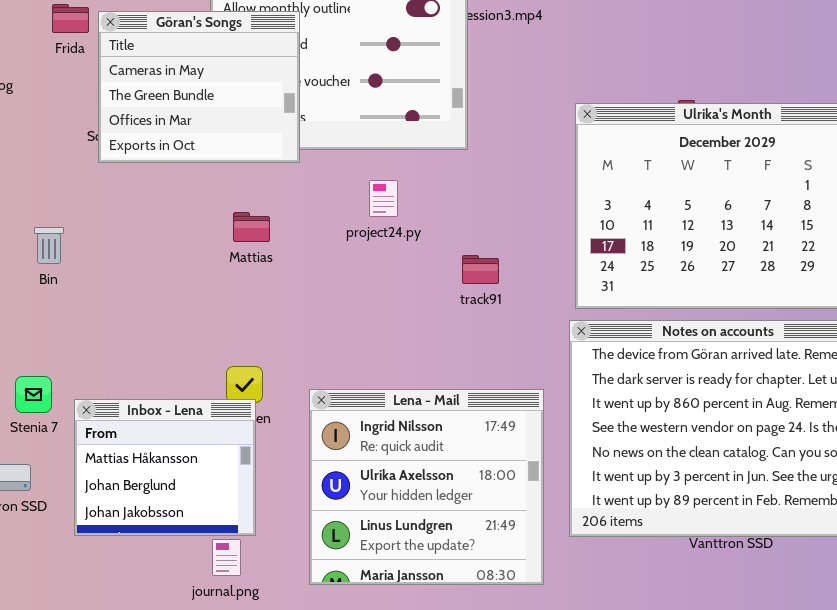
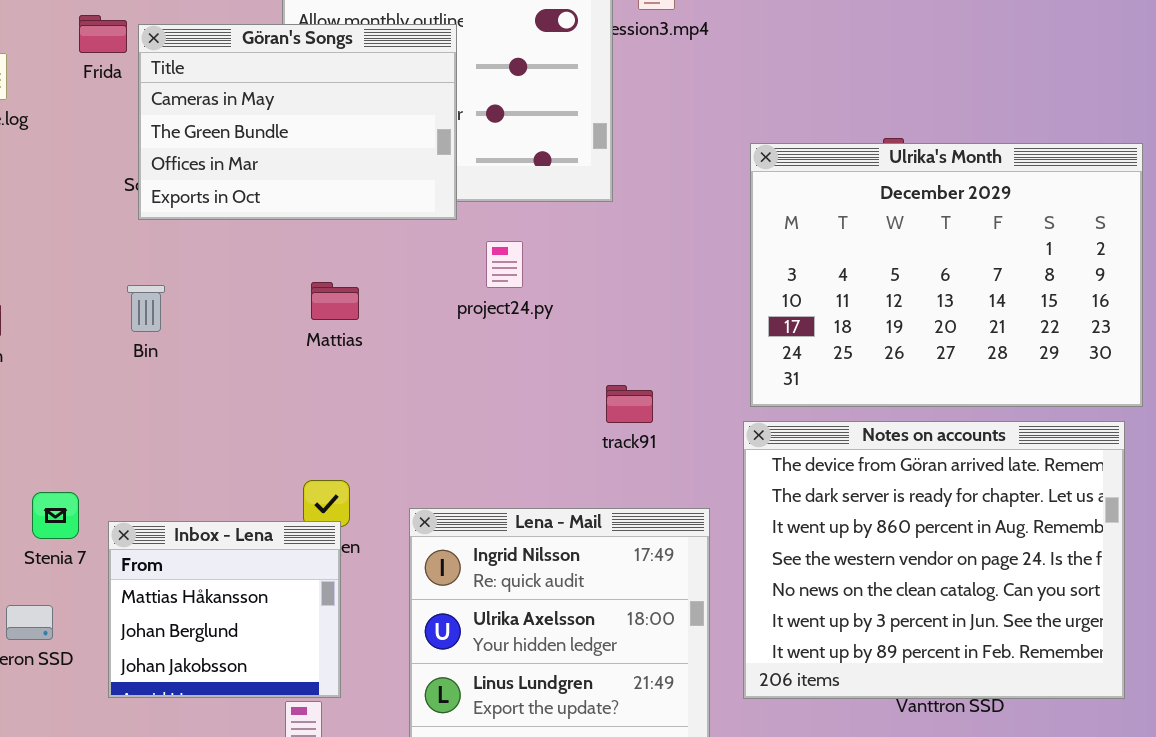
Göran's Songs: [98,11,300,163] -> [138,24,457,220], resized
Bin: [34,227,64,264] -> [127,285,165,332], moved
track91: [462,255,499,284] -> [606,385,653,423], moved

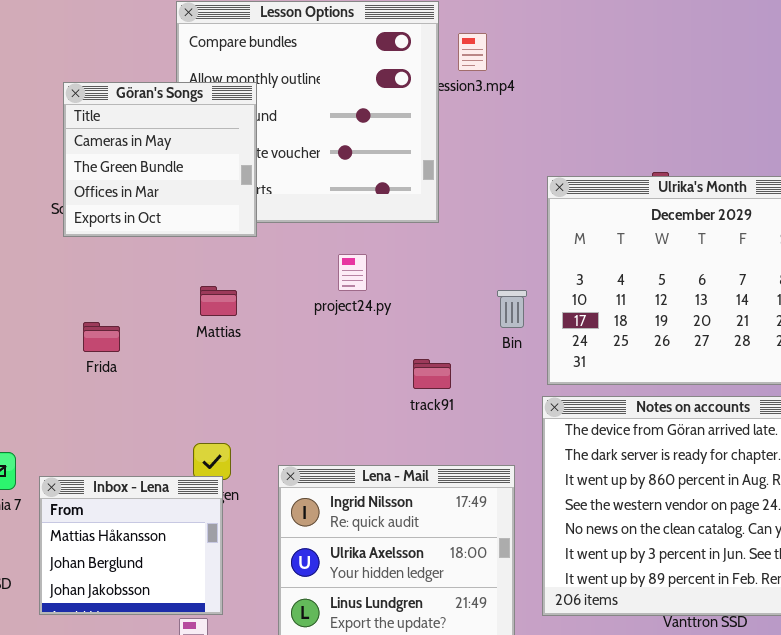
Frida: [79,15,127,53] -> [83,322,120,352], moved
Göran's Songs: [138,24,457,220] -> [63,82,257,237], resized
Bin: [127,285,165,332] -> [497,290,527,328], moved
track91: [606,385,653,423] -> [413,359,451,389], moved

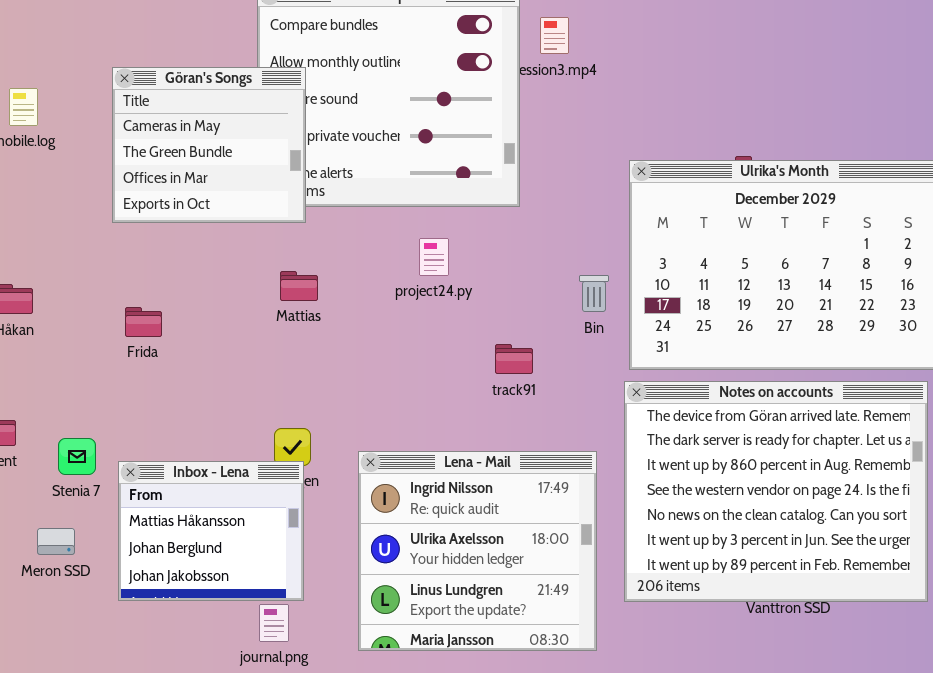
Göran's Songs: [63,82,257,237] -> [112,67,306,223], moved
Frida: [83,322,120,352] -> [125,307,162,337], moved

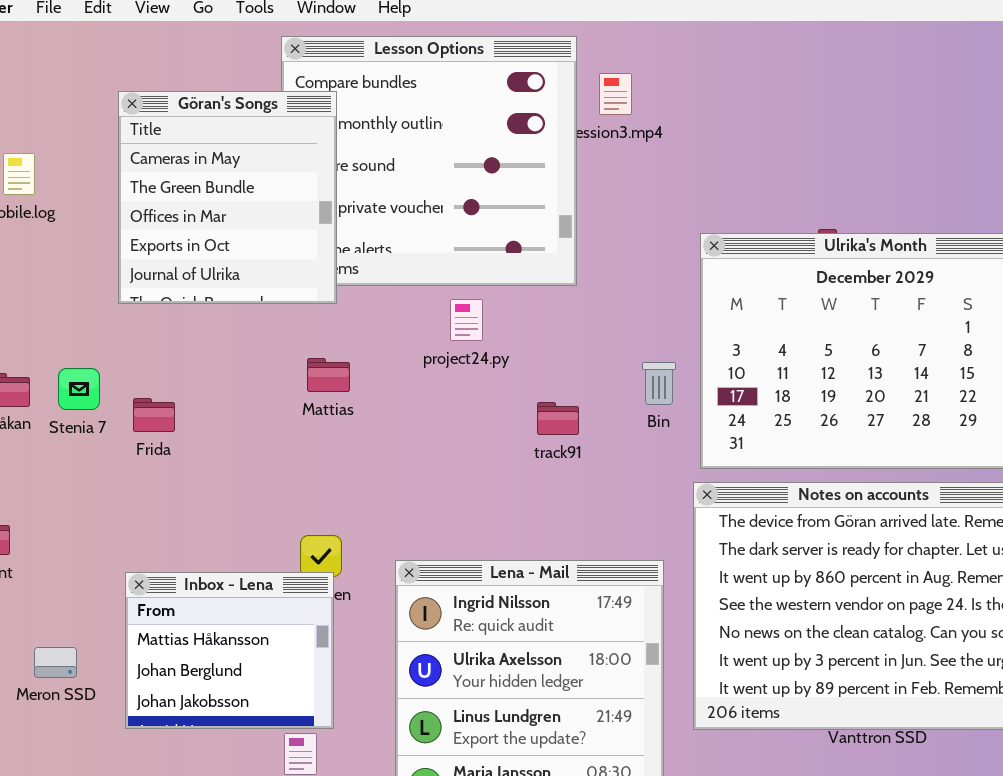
Göran's Songs: [112,67,306,223] -> [118,91,337,304], resized
project24.py: [419,238,449,276] -> [450,299,483,341], moved
track91: [495,344,533,374] -> [537,402,579,435], moved
Stenia 7: [58,438,96,475] -> [58,368,100,410], moved

